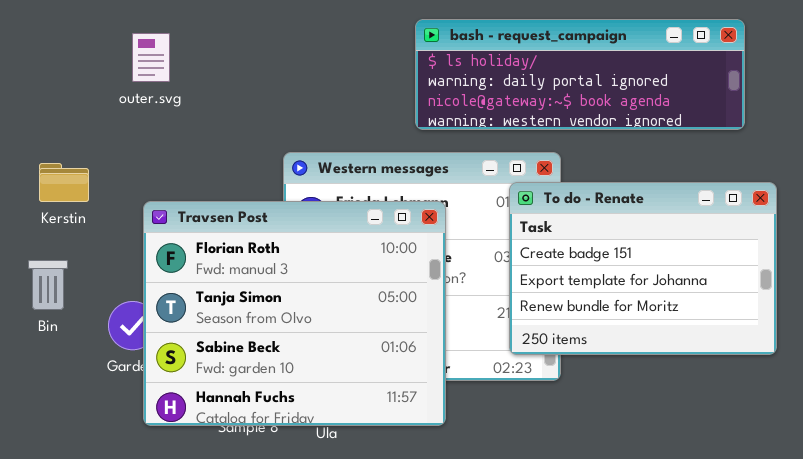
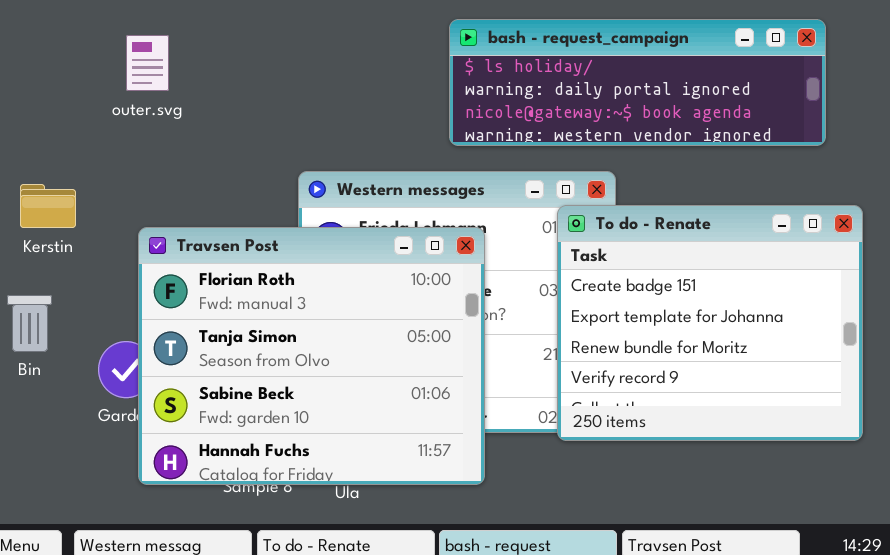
To do - Renate: [509,182,777,355] -> [557,205,863,441], resized

